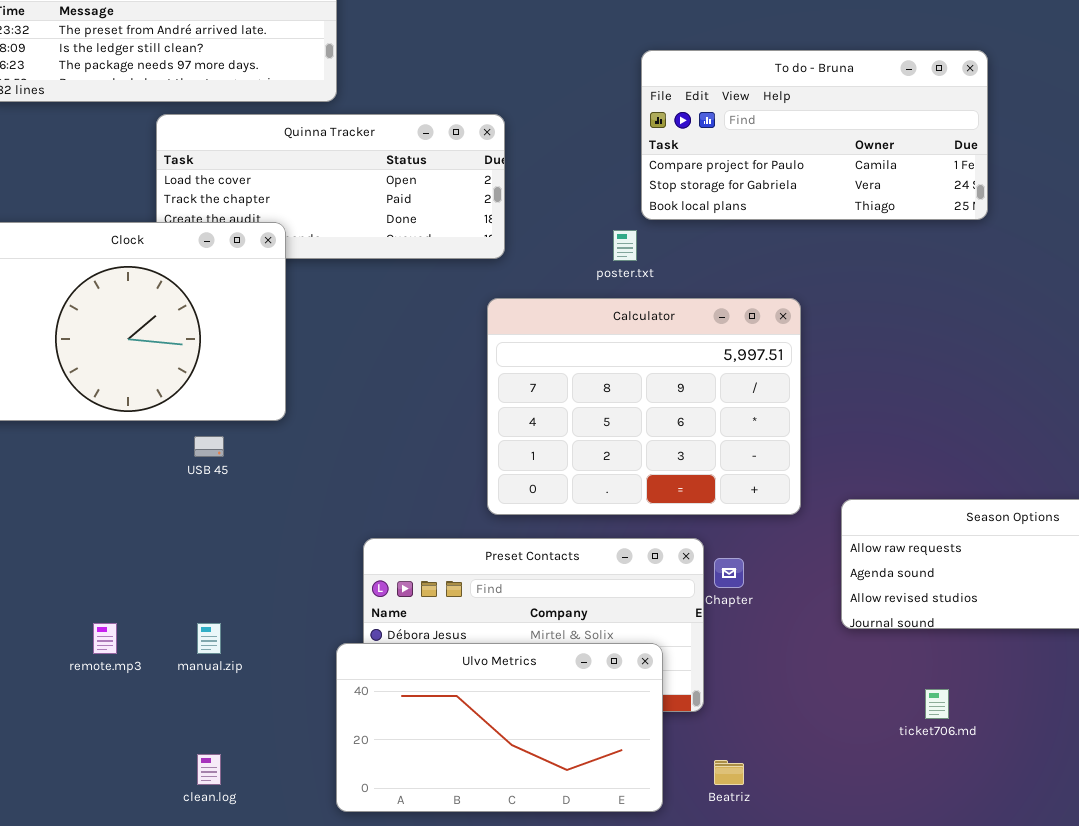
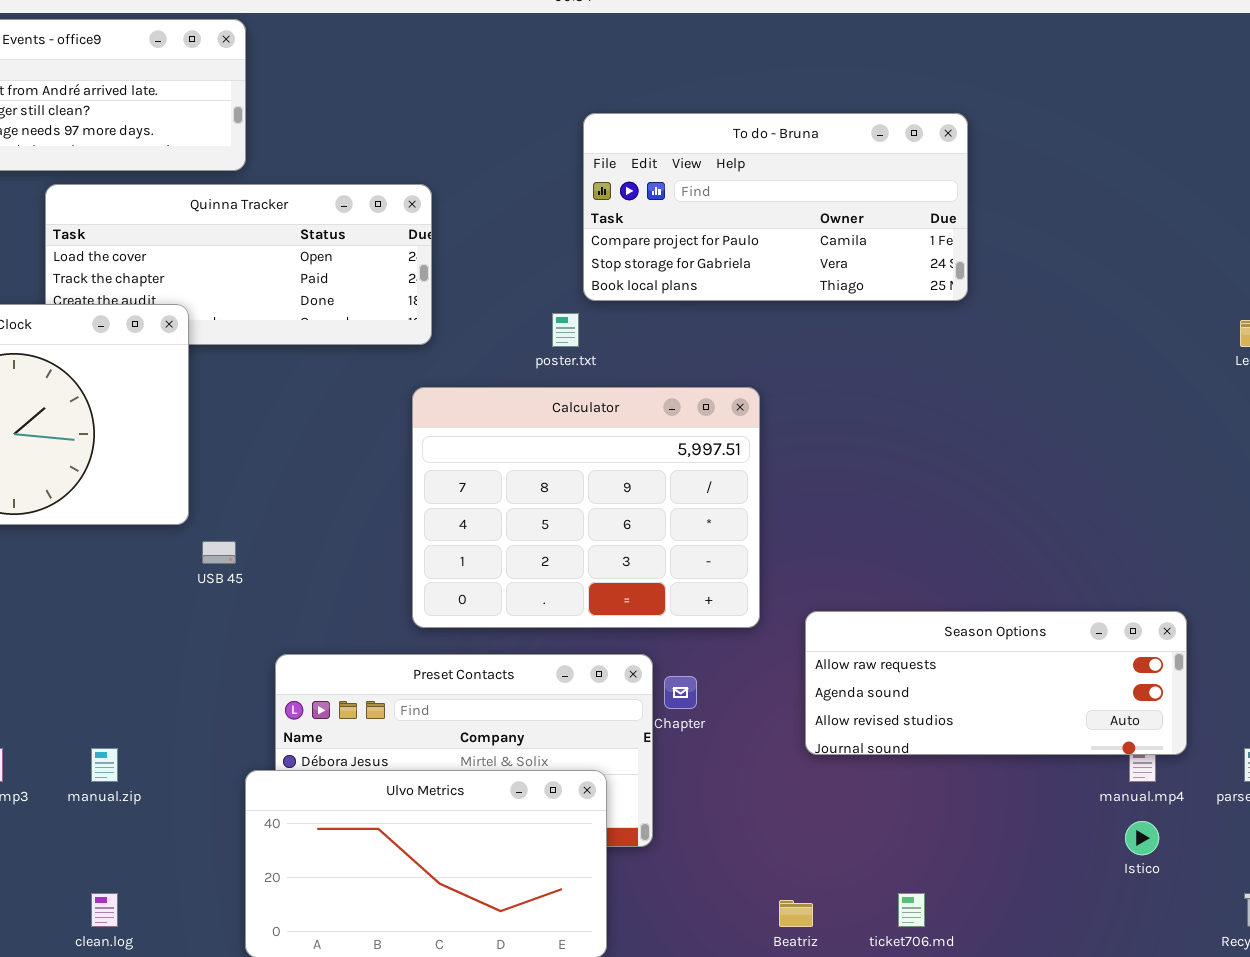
USB 45: [194,436,224,457] -> [202,541,236,564], moved
ticket706.md: [925,689,949,719] -> [898,893,925,927], moved
Beatriz: [714,760,744,785] -> [779,900,813,927], moved

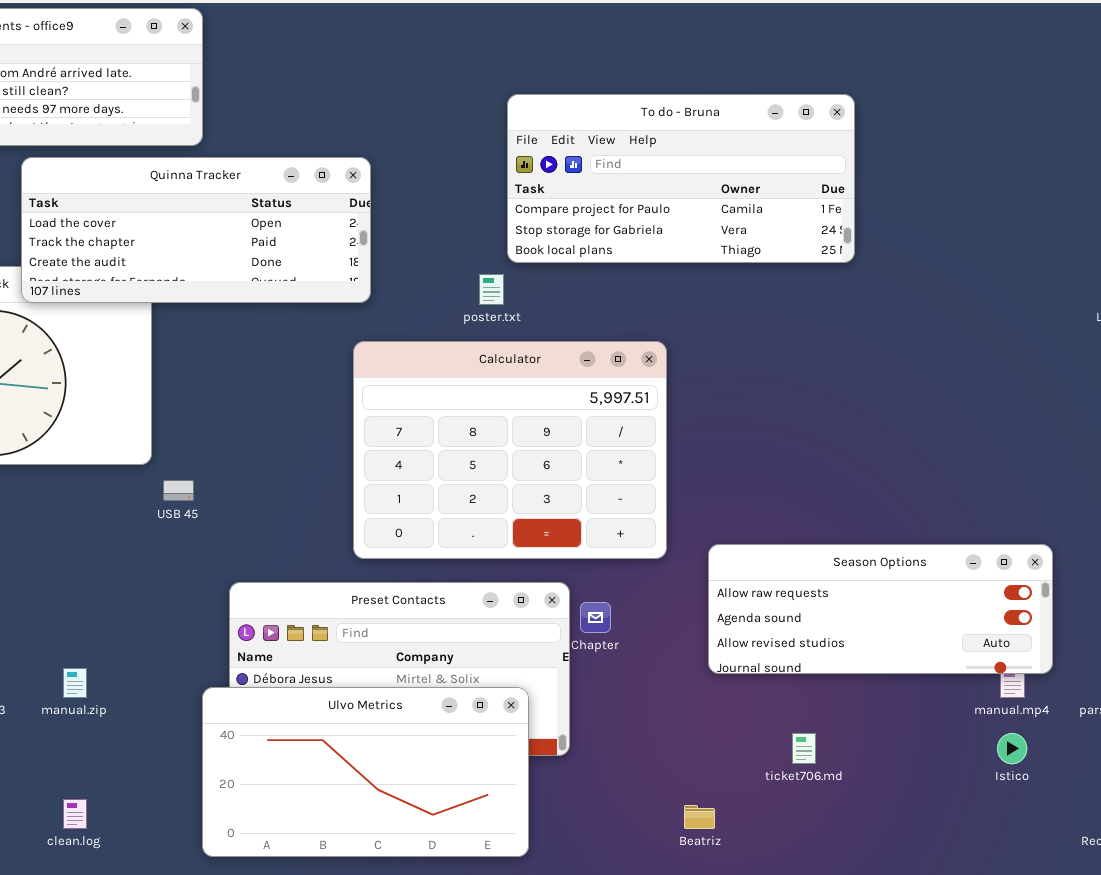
Quinna Tracker: [45,184,432,345] -> [21,157,371,303], raised
ticket706.md: [898,893,925,927] -> [792,733,816,764], moved

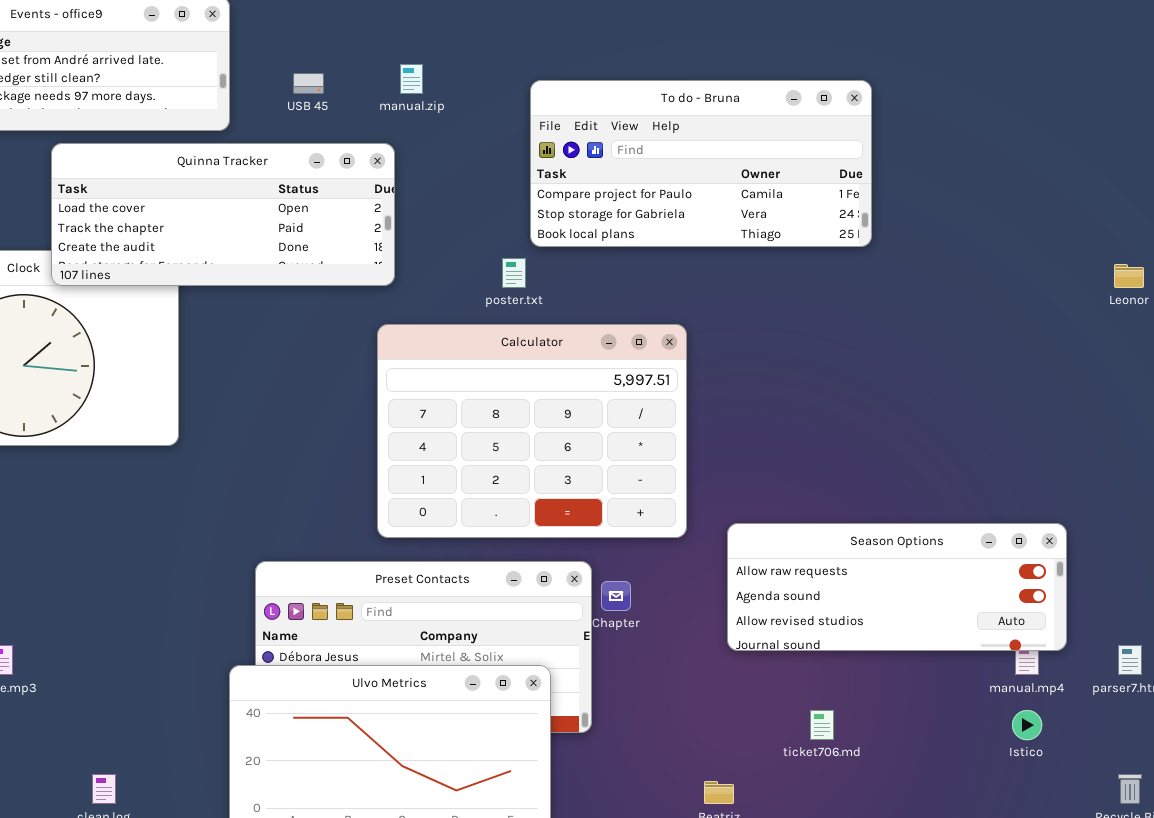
USB 45: [163,480,194,501] -> [293,73,324,94], moved
manual.zip: [63,668,87,698] -> [400,64,423,94], moved

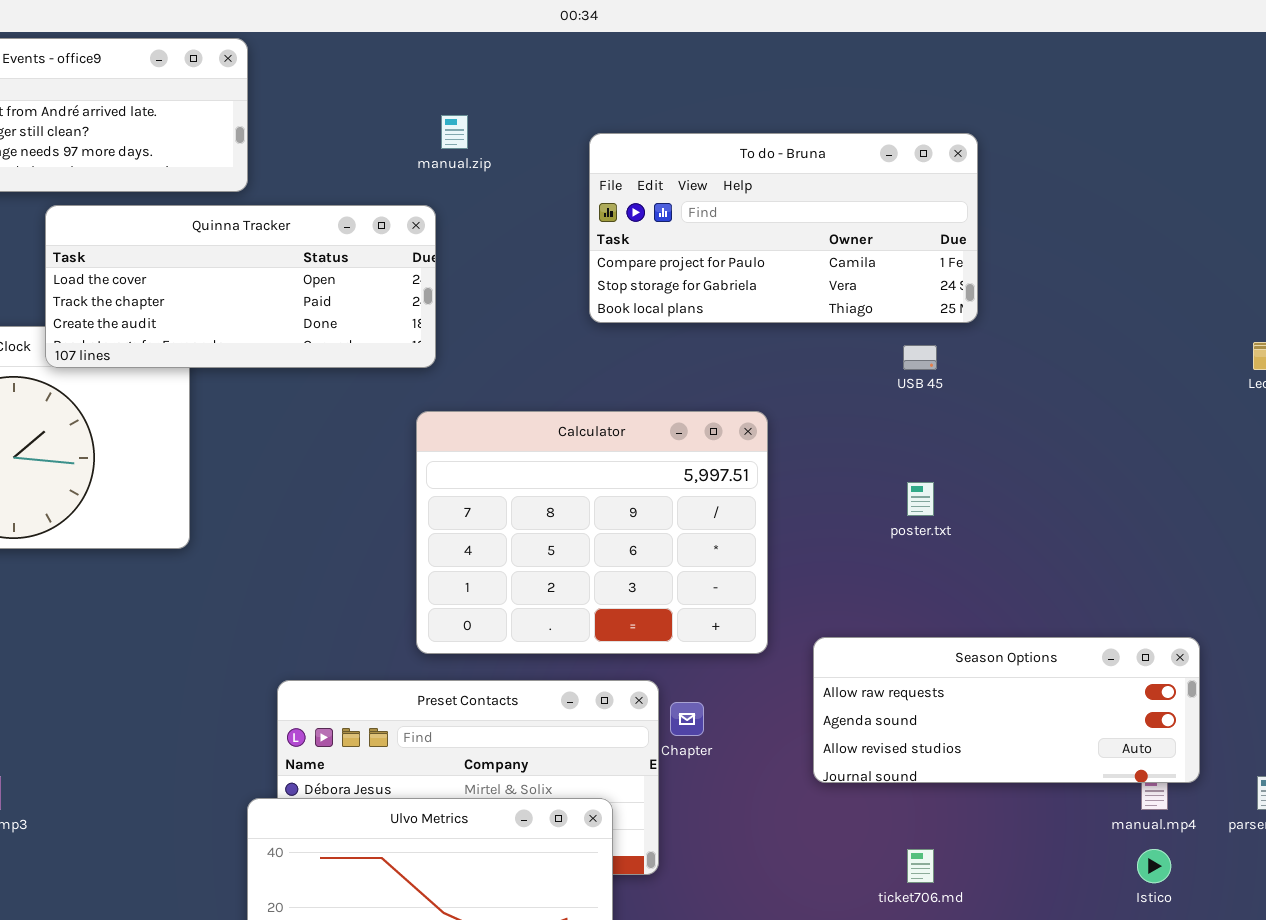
USB 45: [293,73,324,94] -> [903,345,937,370], moved
poster.txt: [502,258,526,288] -> [907,482,934,516], moved

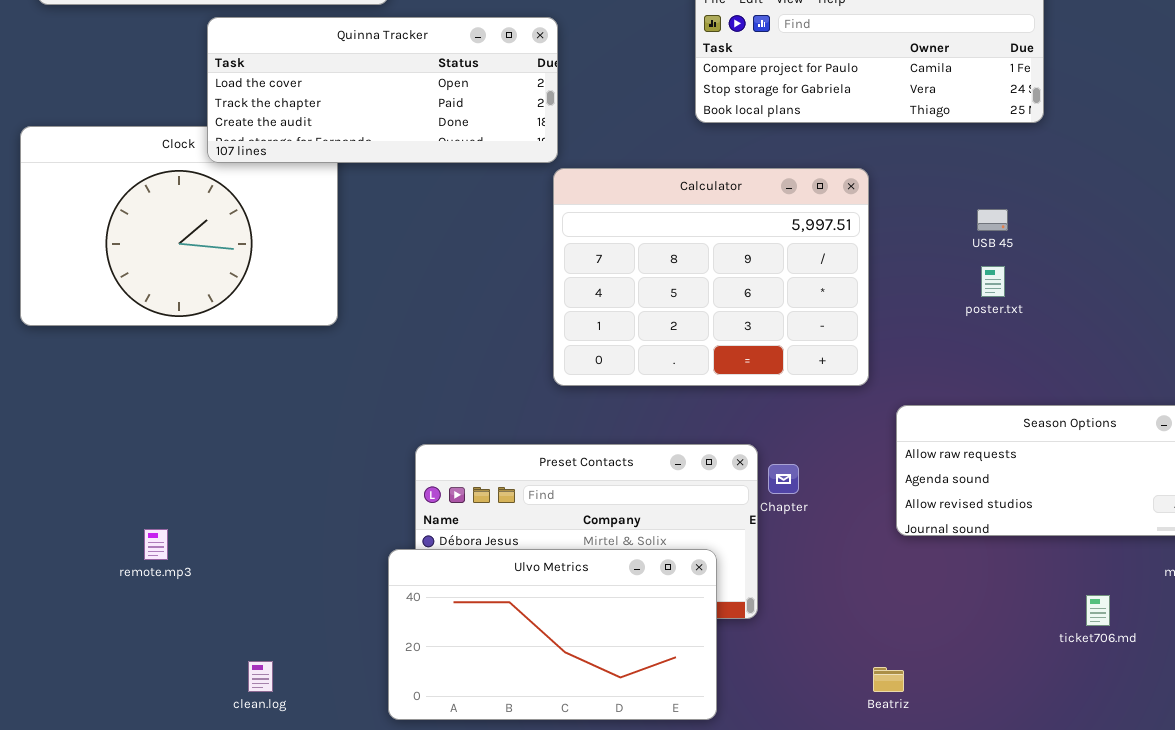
USB 45: [903,345,937,370] -> [977,209,1008,231], moved
Calculator: [416,411,768,654] -> [553,168,869,386], moved
ticket706.md: [907,849,934,883] -> [1086,595,1110,626], moved

